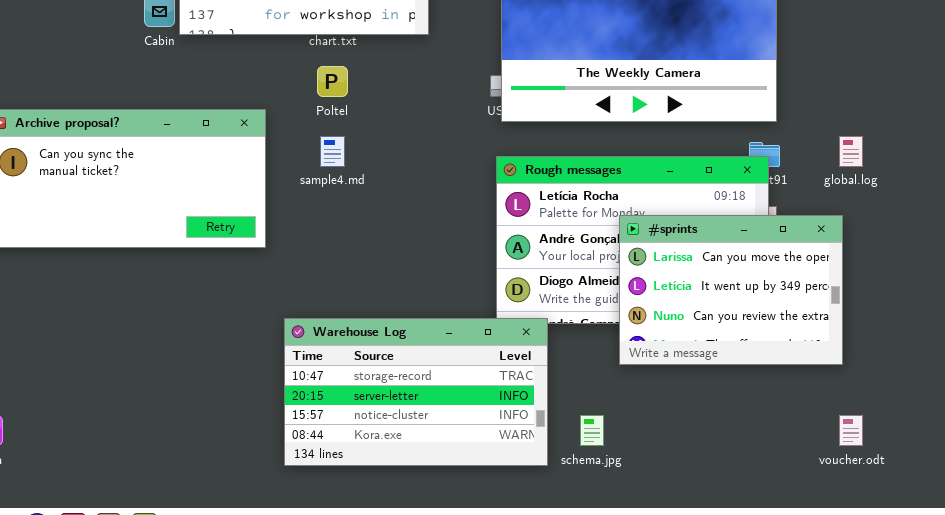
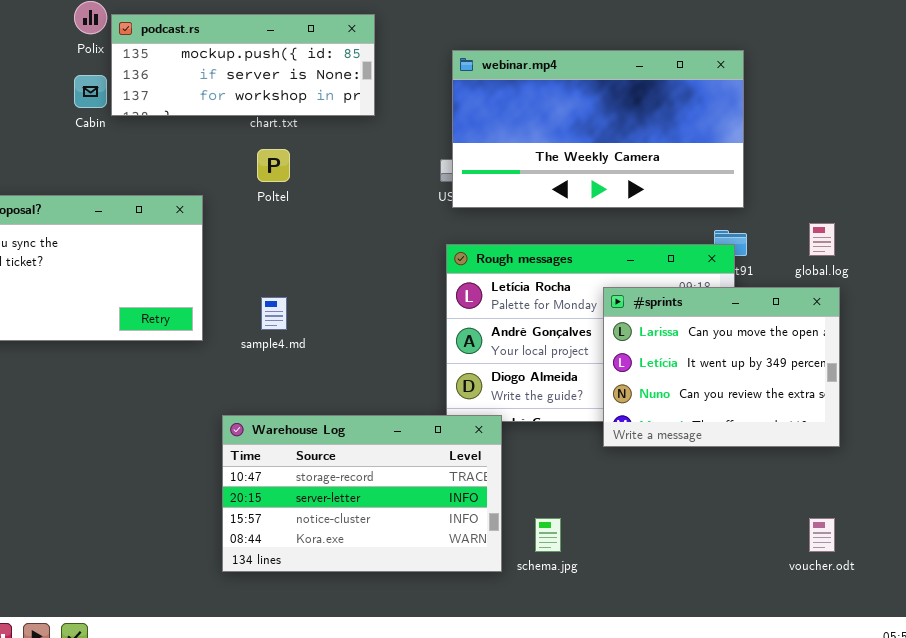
sample4.md: [320,136,345,167] -> [261,297,287,330], moved
#sprints: [619,215,843,365] -> [603,287,840,447], moved

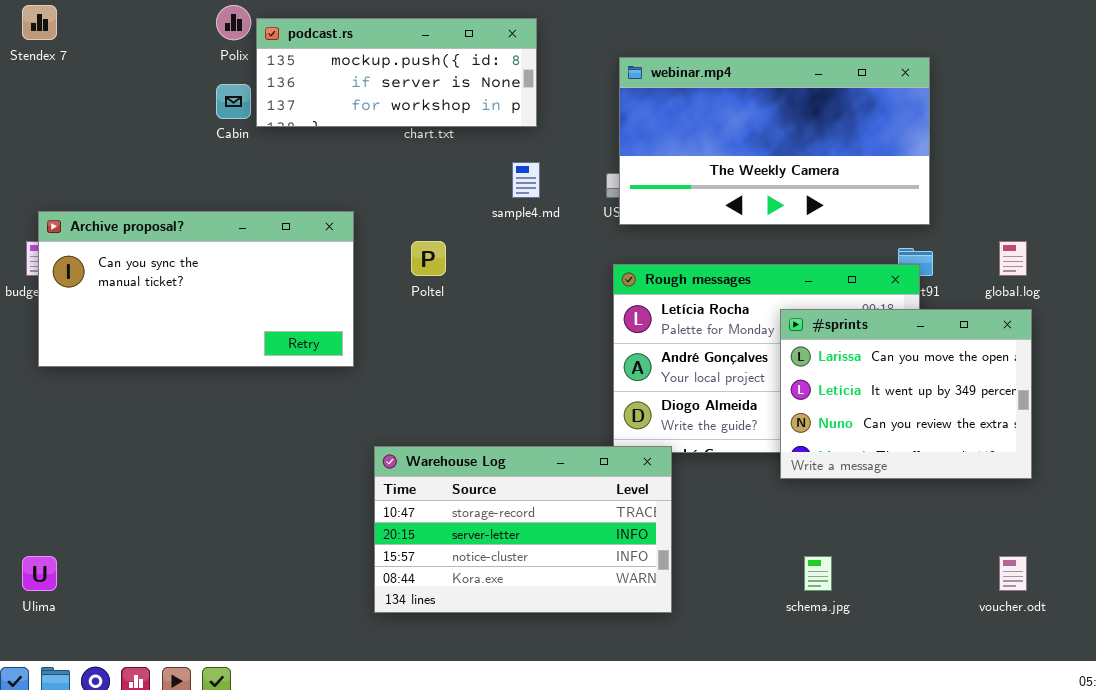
Poltel: [257,149,290,182] -> [411,241,446,276], moved
sample4.md: [261,297,287,330] -> [512,162,540,198], moved
schema.jpg: [535,518,561,552] -> [804,556,832,591], moved

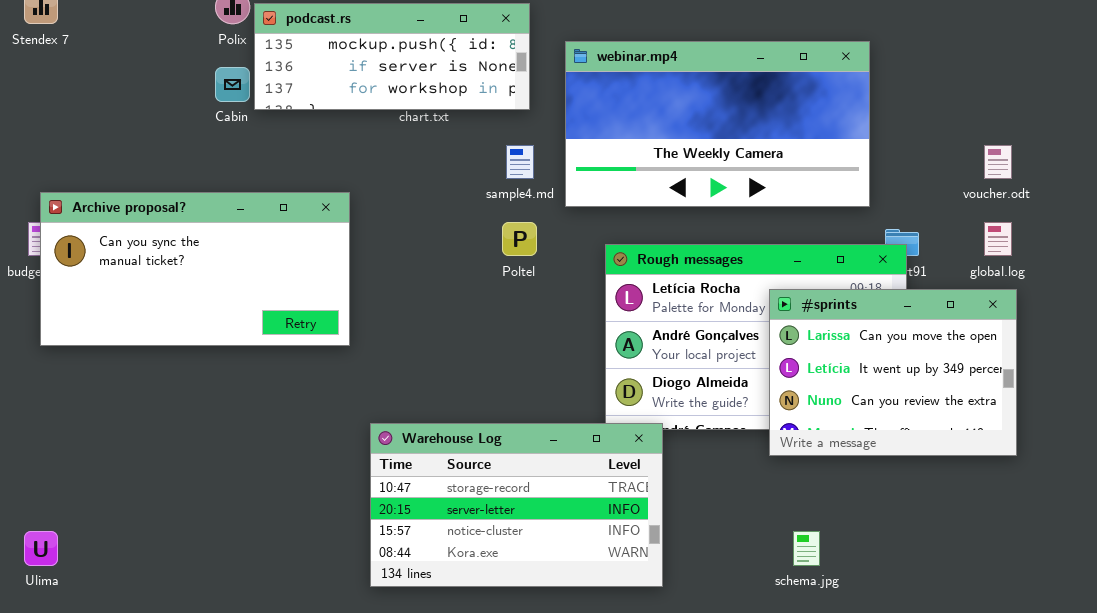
webinar.mp4: [619,57,930,225] -> [565,41,870,207], moved
Poltel: [411,241,446,276] -> [502,222,537,256], moved
voucher.odt: [999,556,1027,591] -> [984,145,1012,179], moved

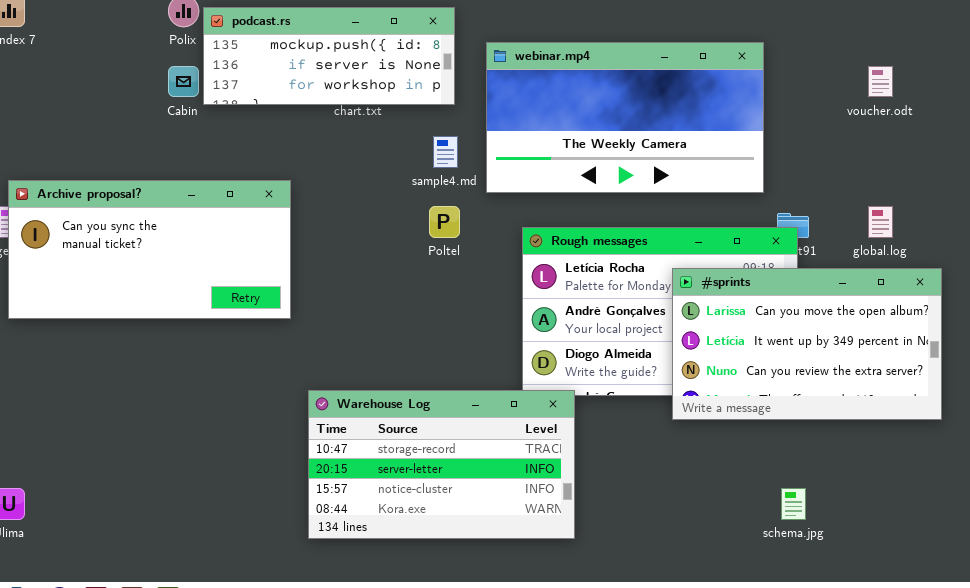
voucher.odt: [984,145,1012,179] -> [868,66,893,97], moved
#sprints: [769,289,1017,456] -> [672,268,942,420], resized
schema.jpg: [793,531,820,566] -> [781,488,806,520], moved

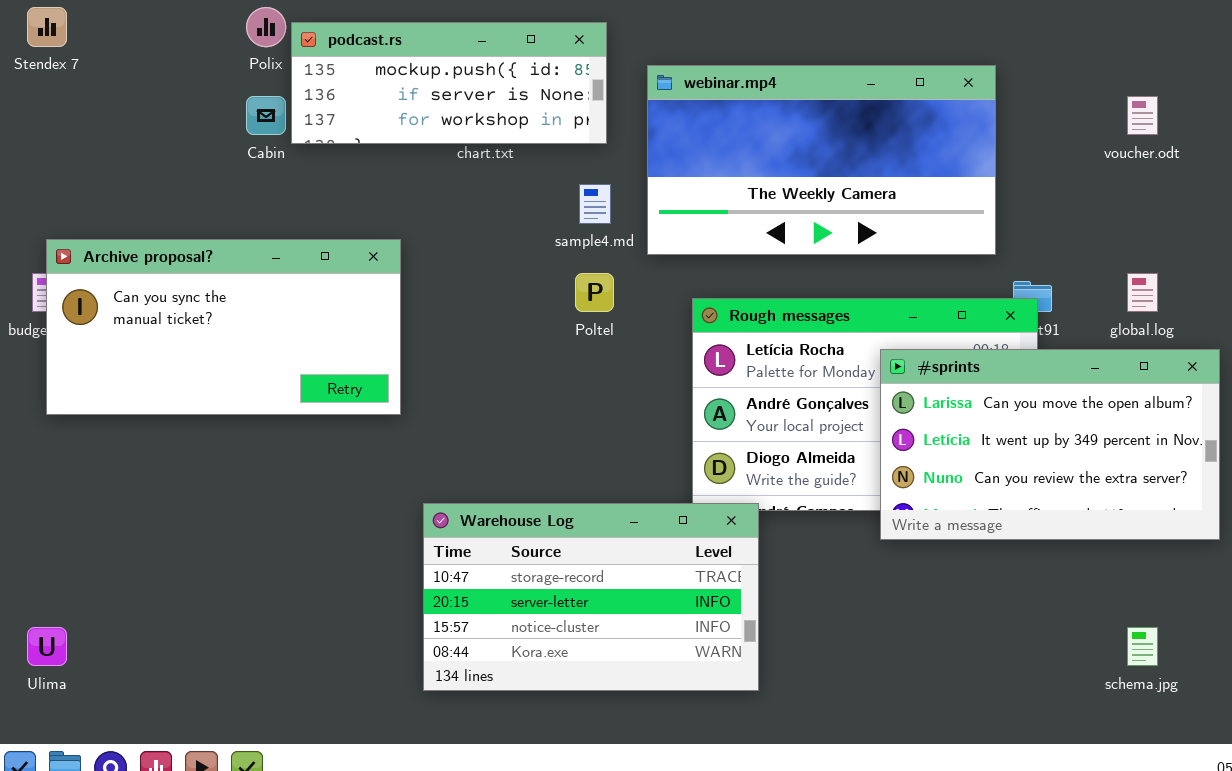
schema.jpg: [781,488,806,520] -> [1127,627,1158,666], moved

